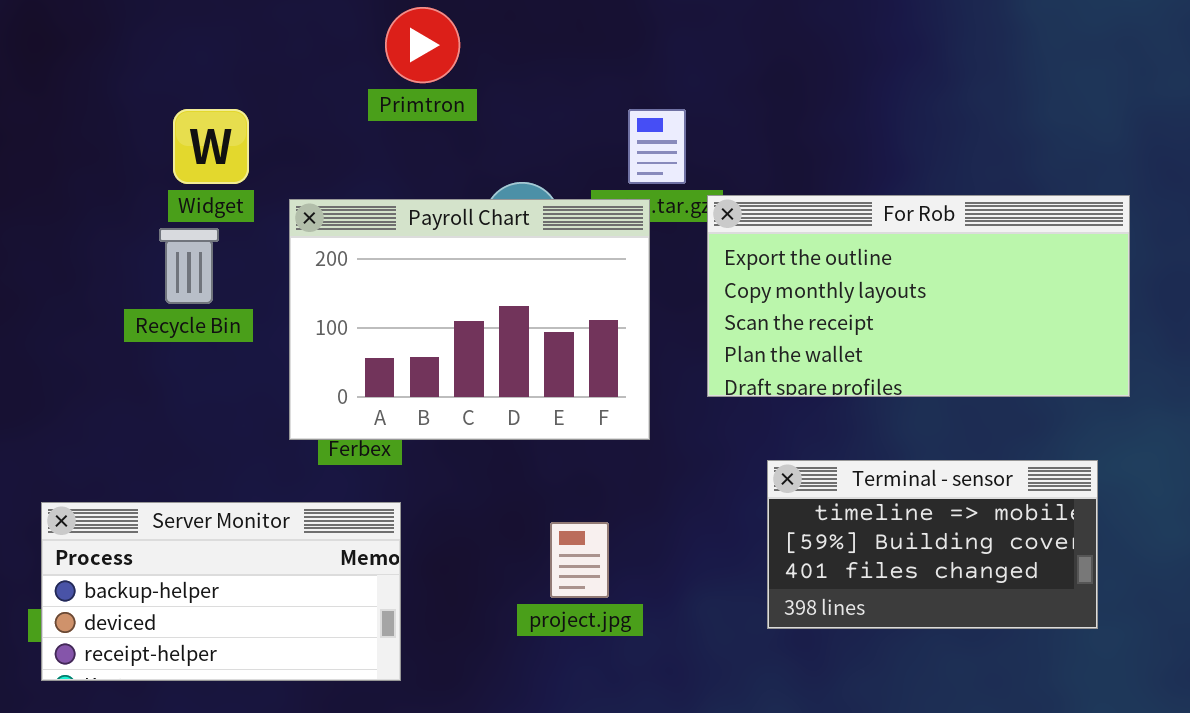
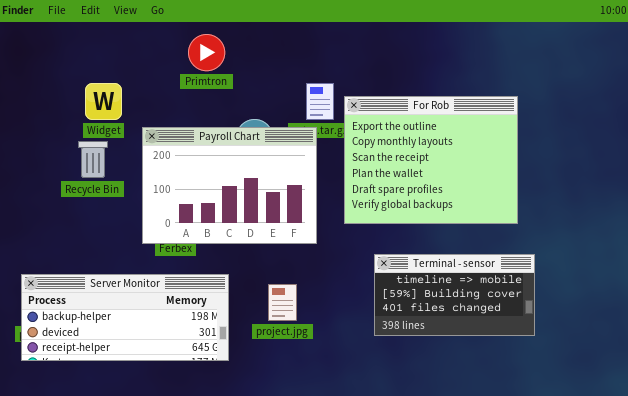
For Rob: [707,195,1130,397] -> [344,96,518,224], resized
Server Monitor: [41,502,401,681] -> [21,274,229,361], resized

